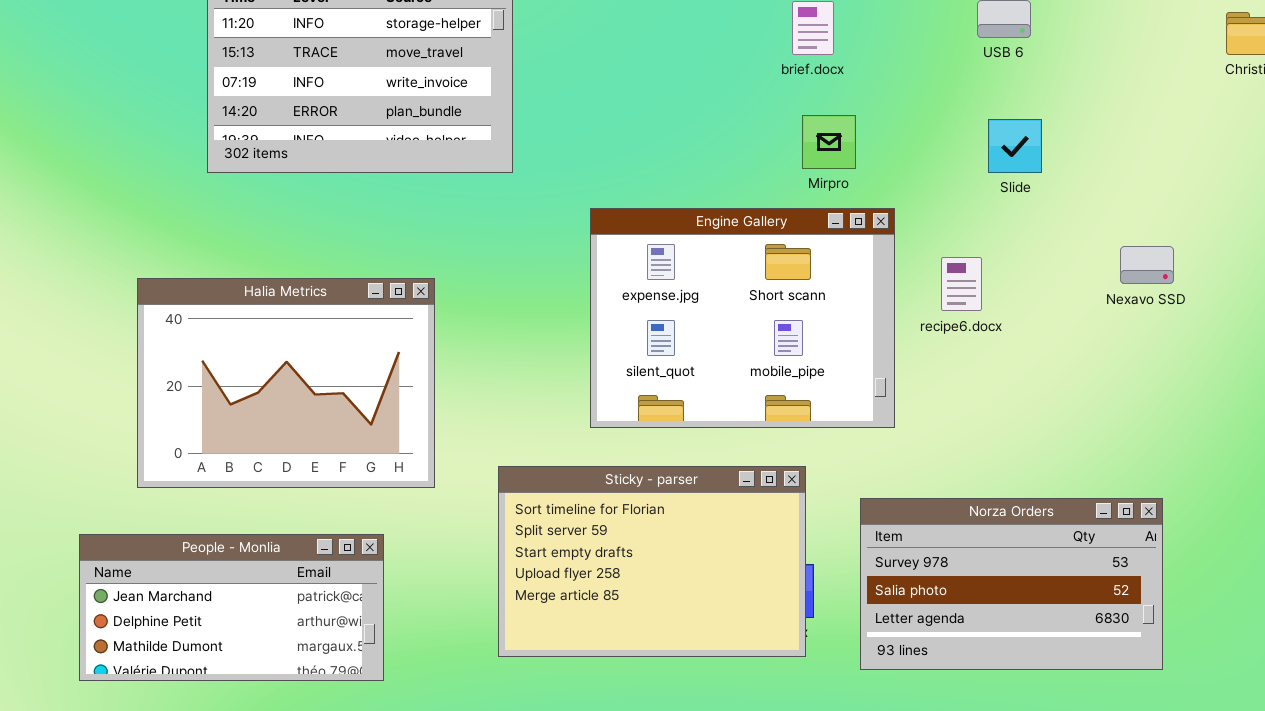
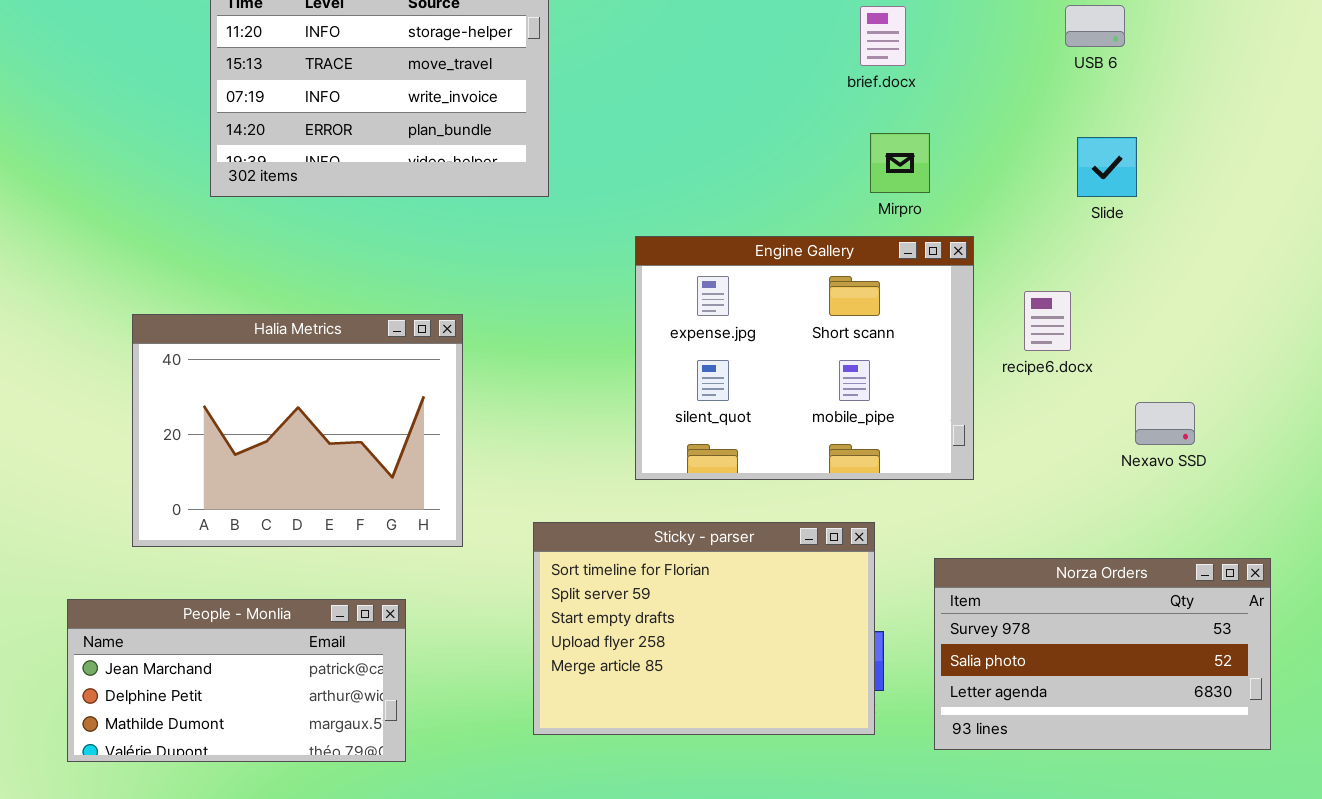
Nexavo SSD: [1120,246,1174,284] -> [1135,402,1195,445], moved

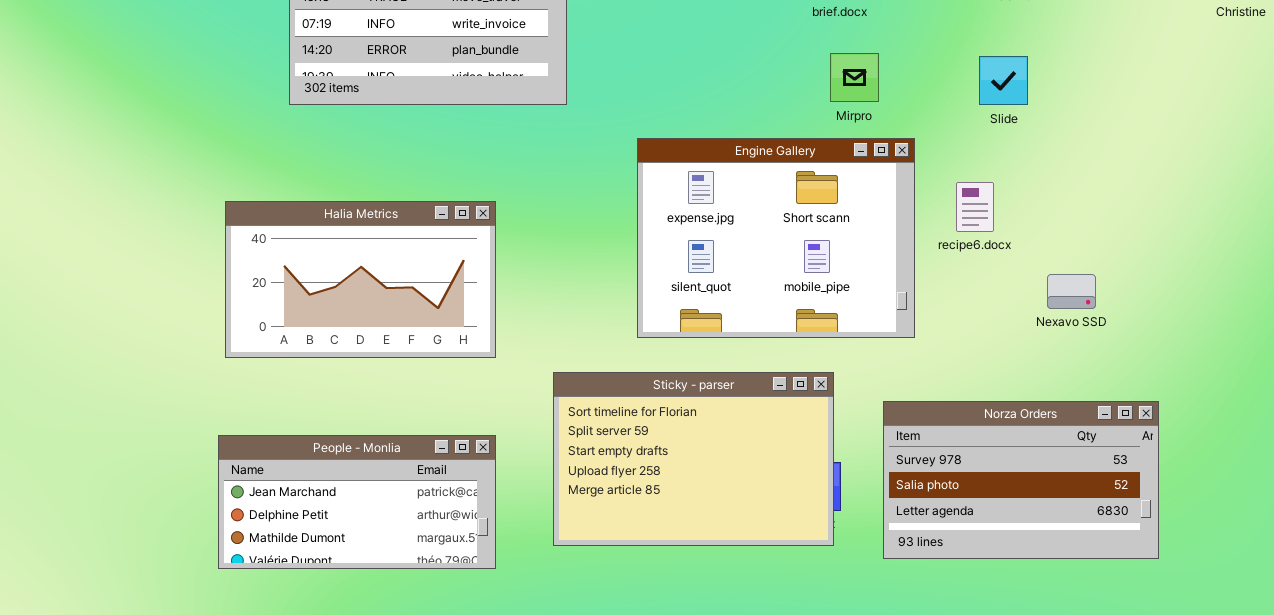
Slide: [1077,137,1137,197] -> [979,56,1028,105], moved
Halia Metrics: [132,314,463,547] -> [225,201,496,358], resized
People - Monlia: [67,599,406,762] -> [218,435,496,569], moved

